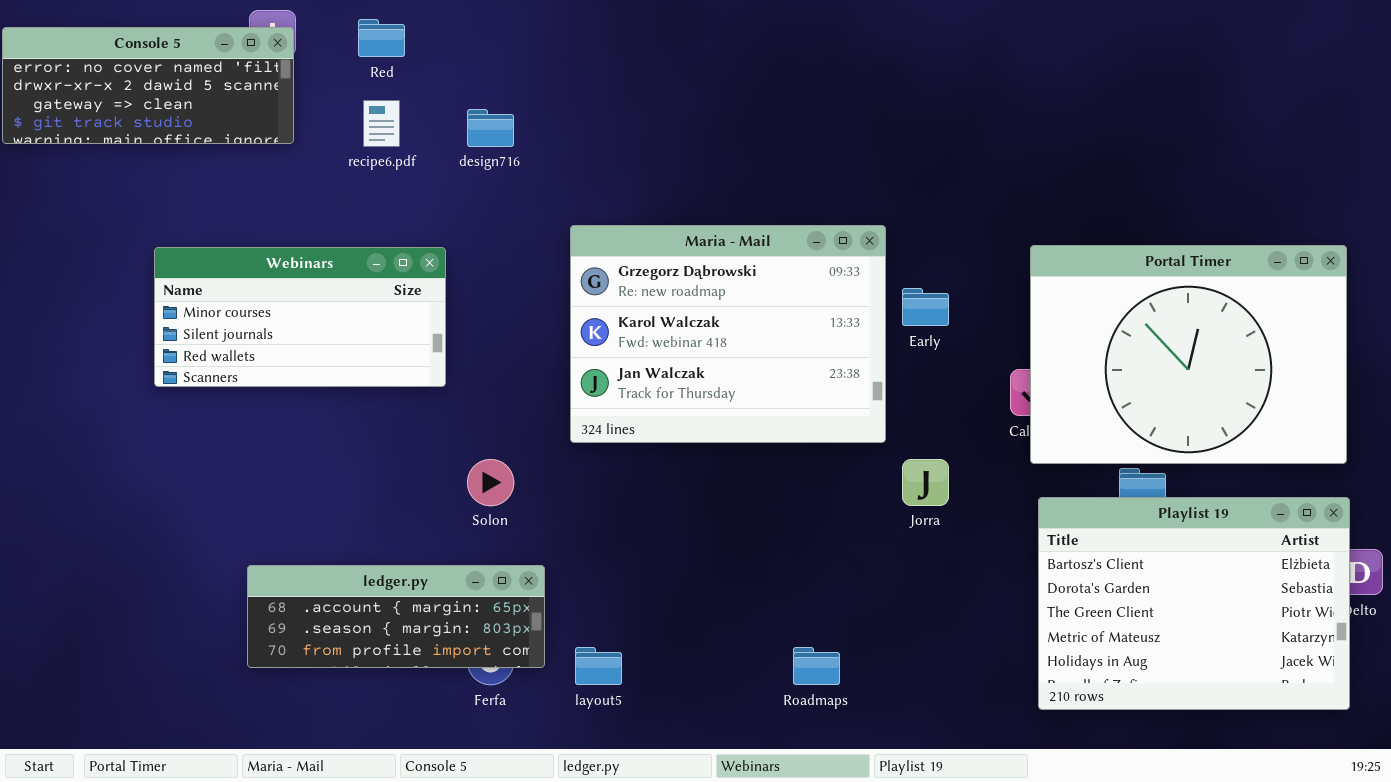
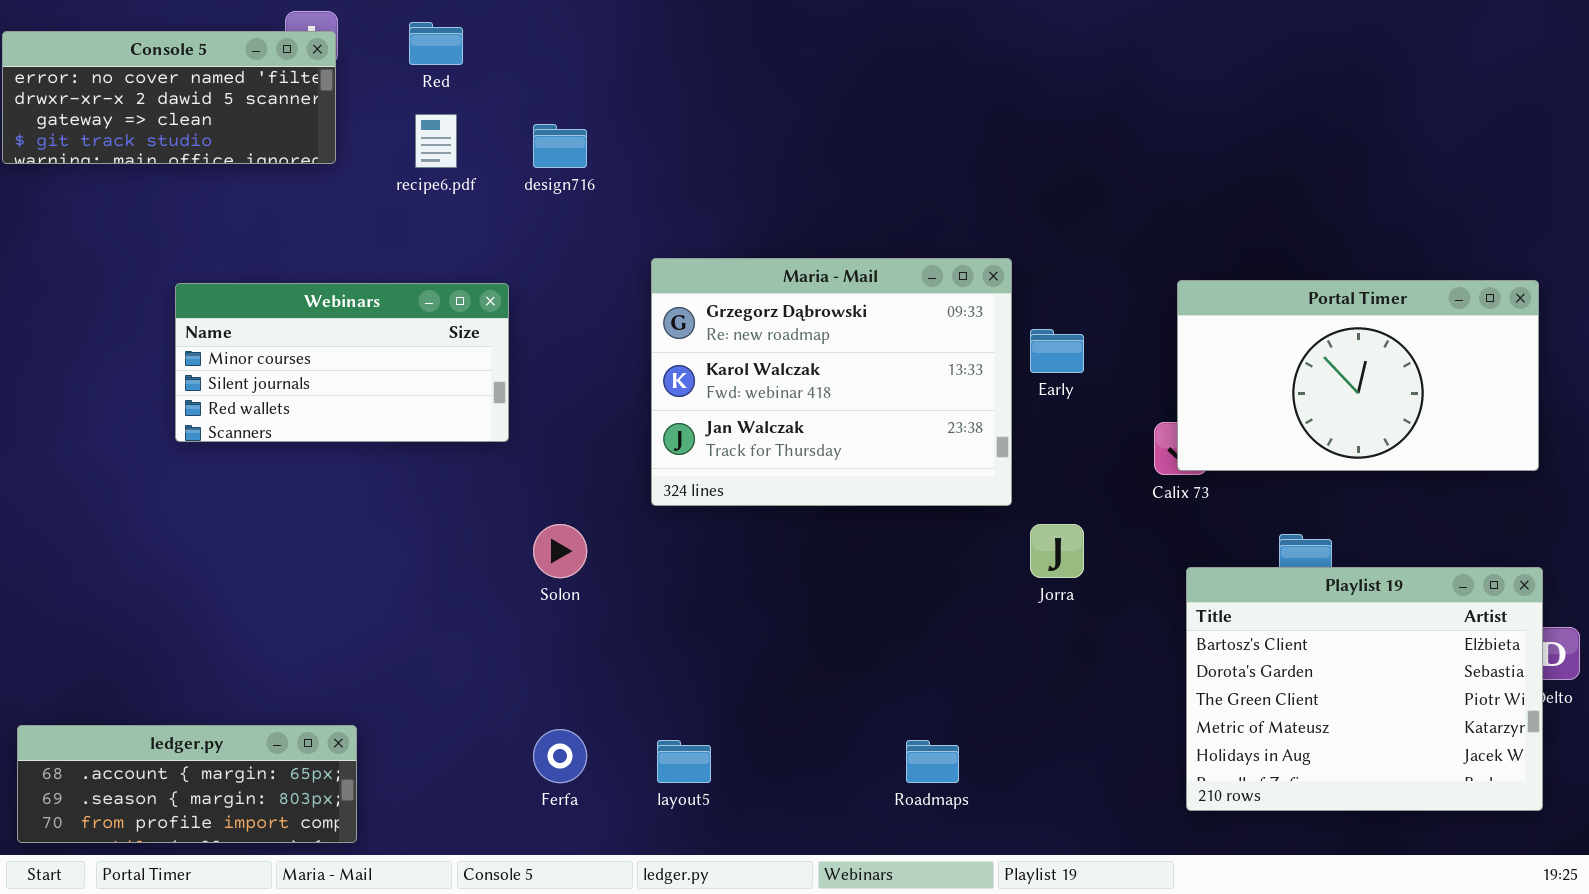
Portal Timer: [1030,245,1347,464] -> [1177,280,1539,471], resized
ledger.py: [247,565,545,668] -> [17,725,357,843], moved

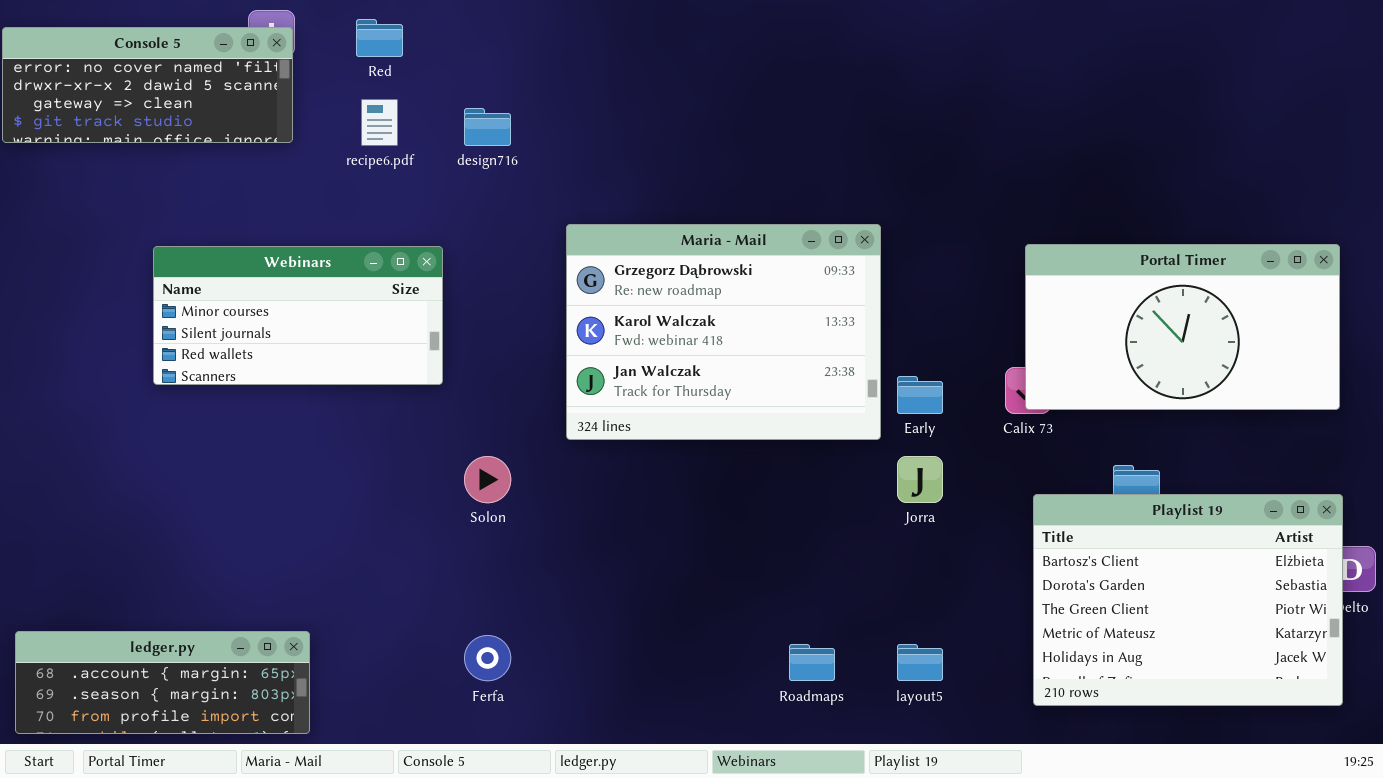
Early: [1030,329,1084,373] -> [897,376,943,414], moved
layout5: [657,740,711,783] -> [897,644,943,681], moved

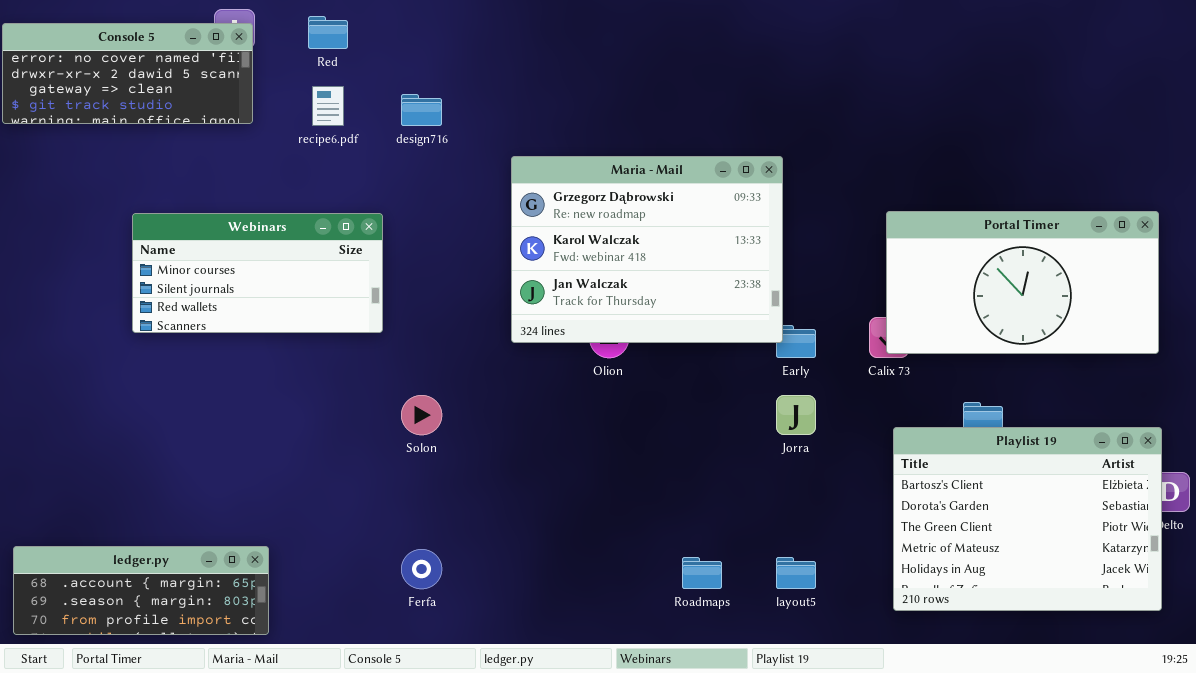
Maria - Mail: [566,224,881,440] -> [511,156,783,343], moved

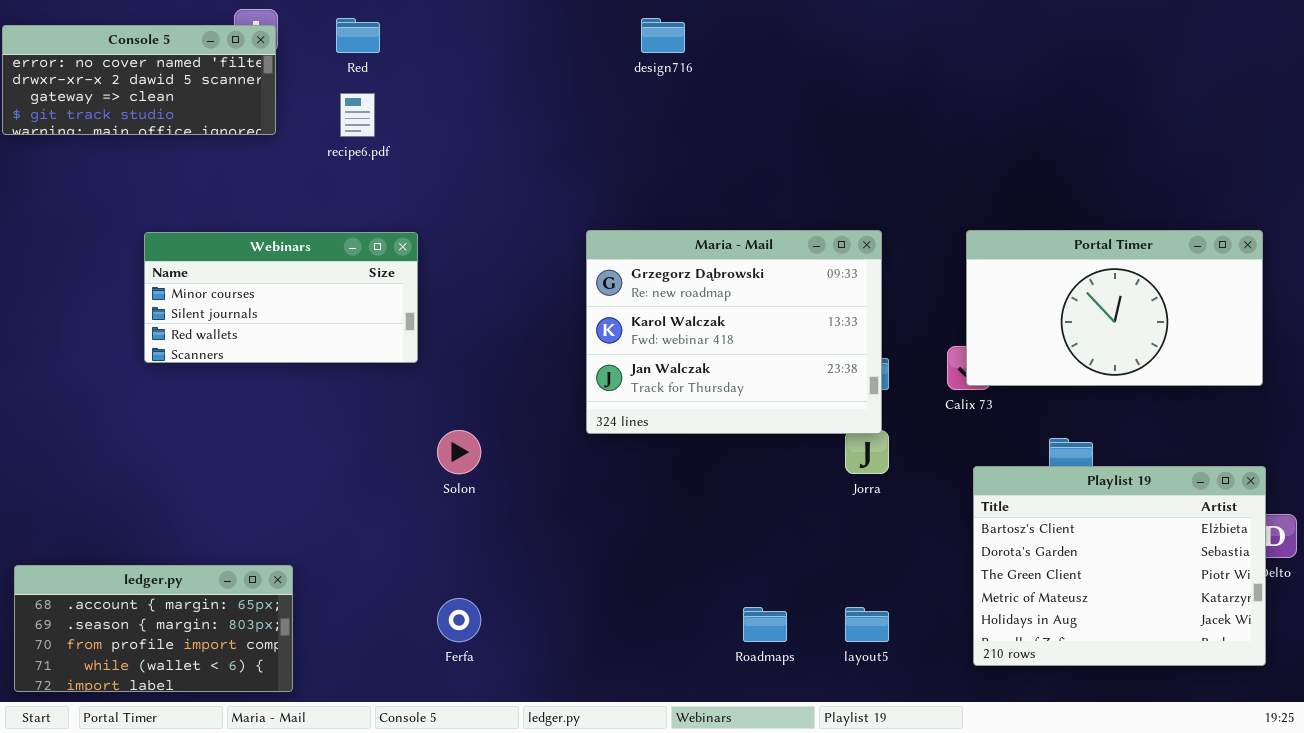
design716: [401,94,442,126] -> [641,18,685,53], moved
Maria - Mail: [511,156,783,343] -> [586,230,882,434], moved
ledger.py: [13,546,269,635] -> [14,565,293,692], resized

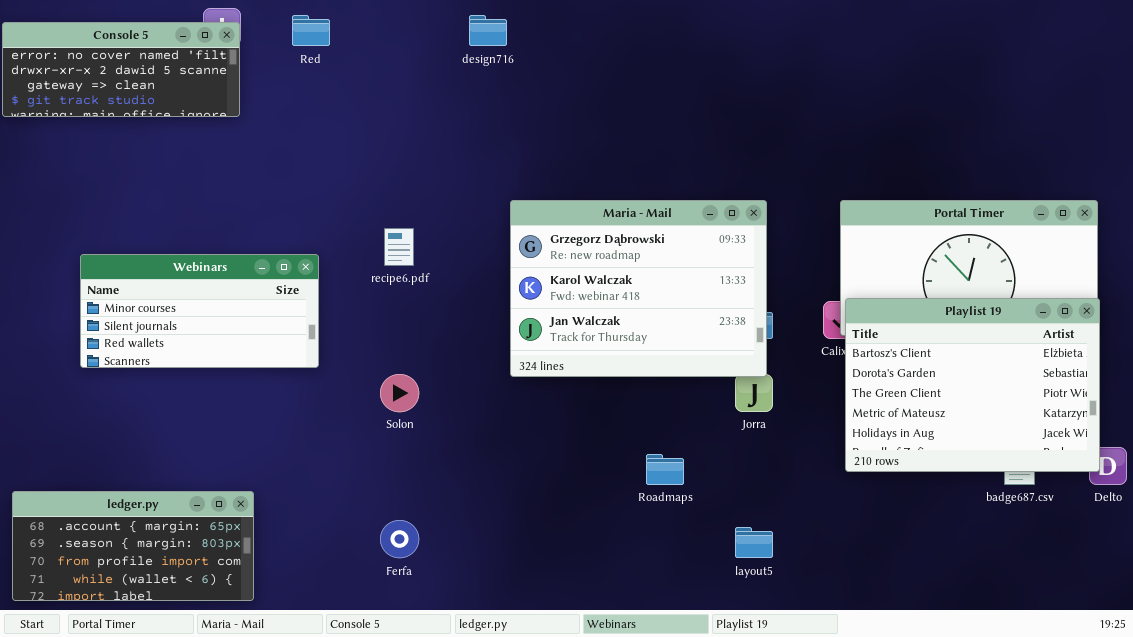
design716: [641,18,685,53] -> [469,15,507,46], moved
recipe6.pdf: [340,93,375,137] -> [384,228,414,266], moved
Webinars: [144,232,418,363] -> [80,254,319,368], moved
Playlist 19: [973,466,1266,666] -> [845,298,1100,472], moved
Roadmaps: [743,607,787,642] -> [646,454,684,485], moved

